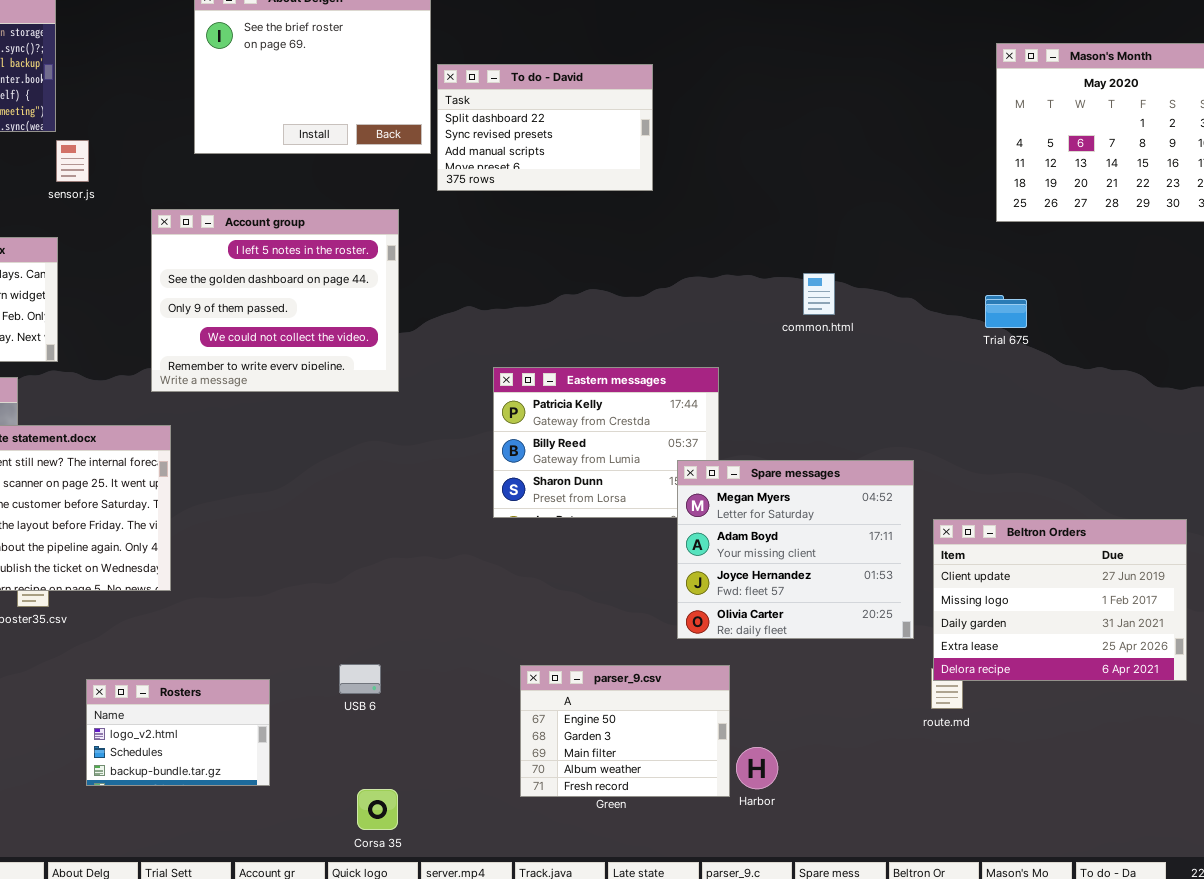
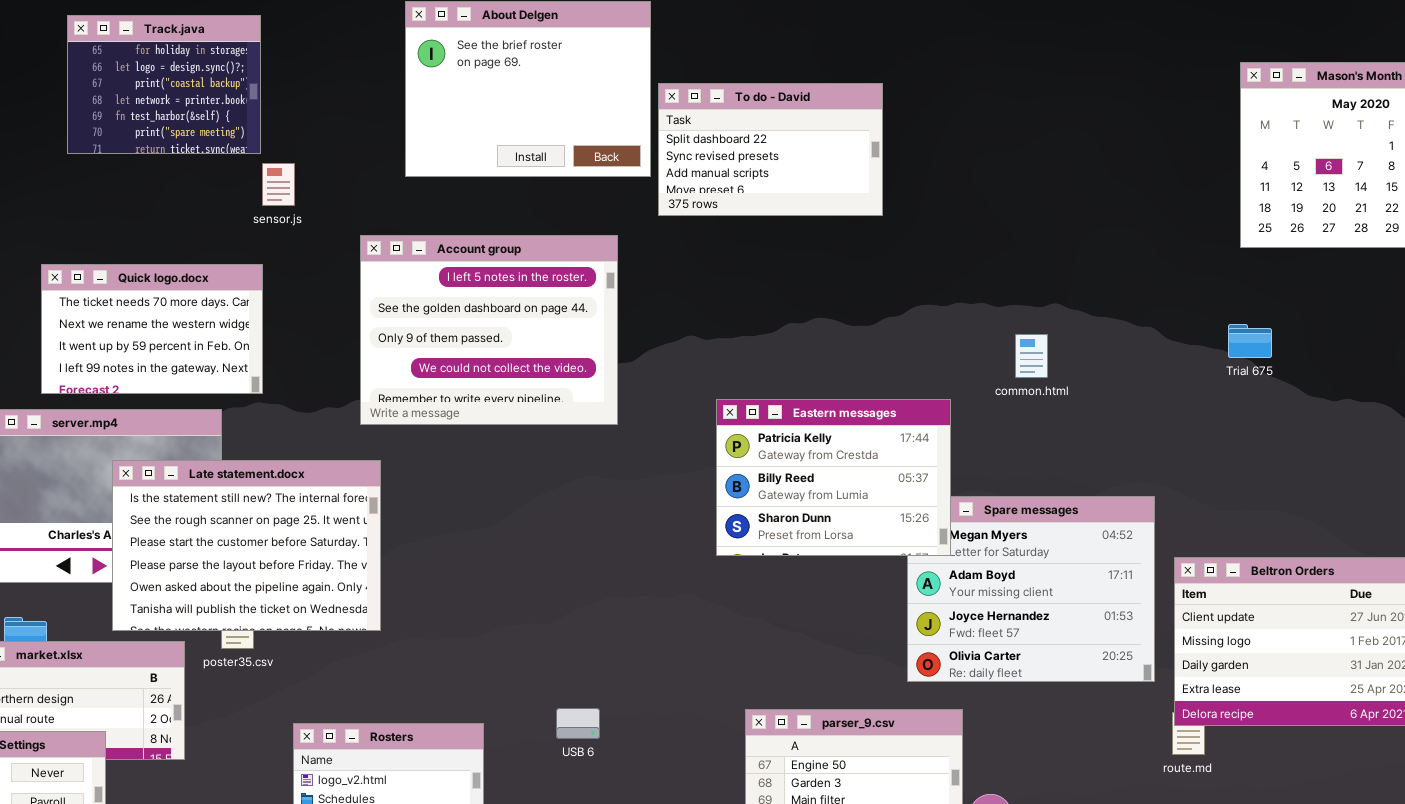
common.html: [803,273,835,315] -> [1015,334,1048,378], moved
Eastern messages: [493,367,719,518] -> [716,399,951,556], raised

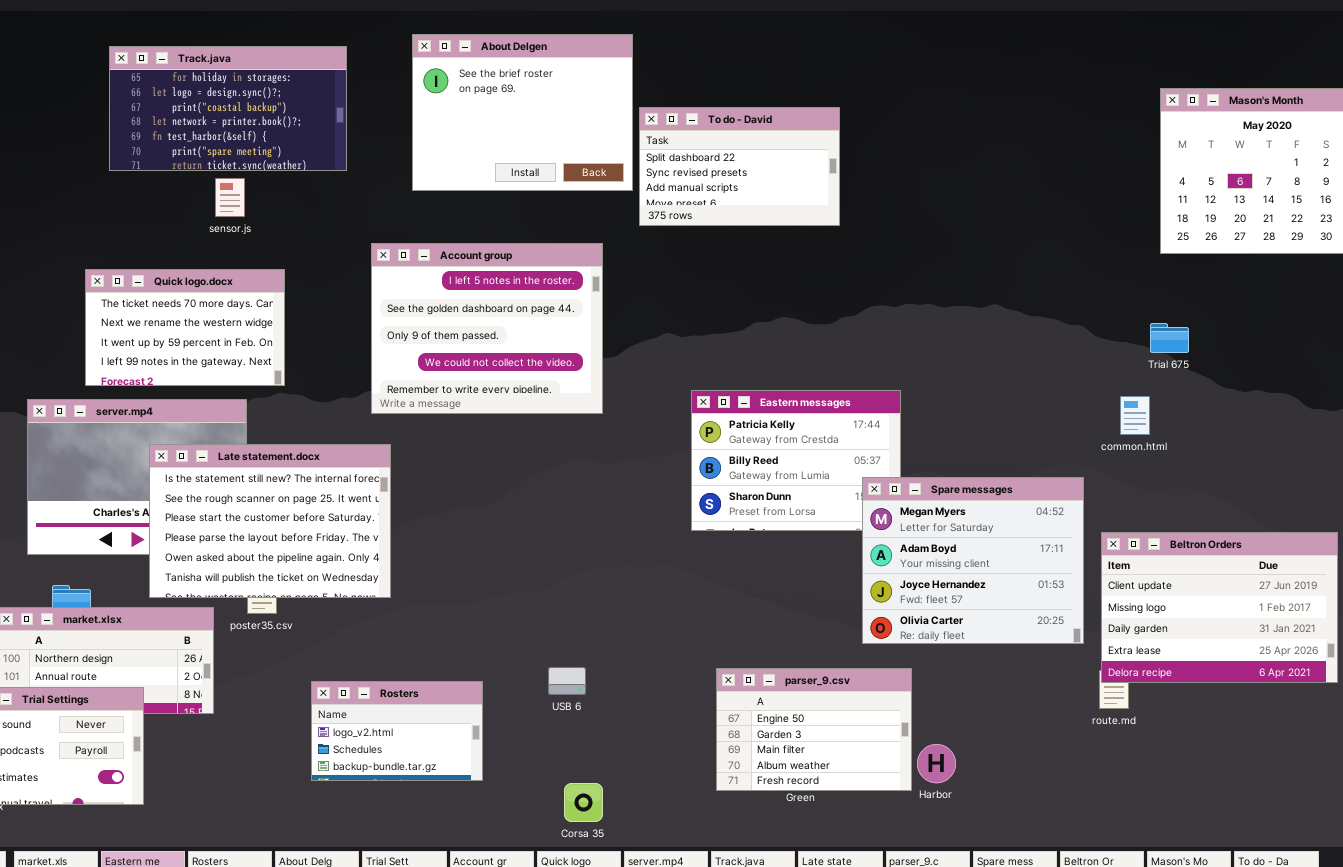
Track.java: [67,15,261,154] -> [109,46,347,171], resized
sensor.js: [262,163,295,206] -> [215,178,245,217], moved
common.html: [1015,334,1048,378] -> [1120,396,1150,435], moved
Spare messages: [907,496,1155,682] -> [862,477,1084,644], raised

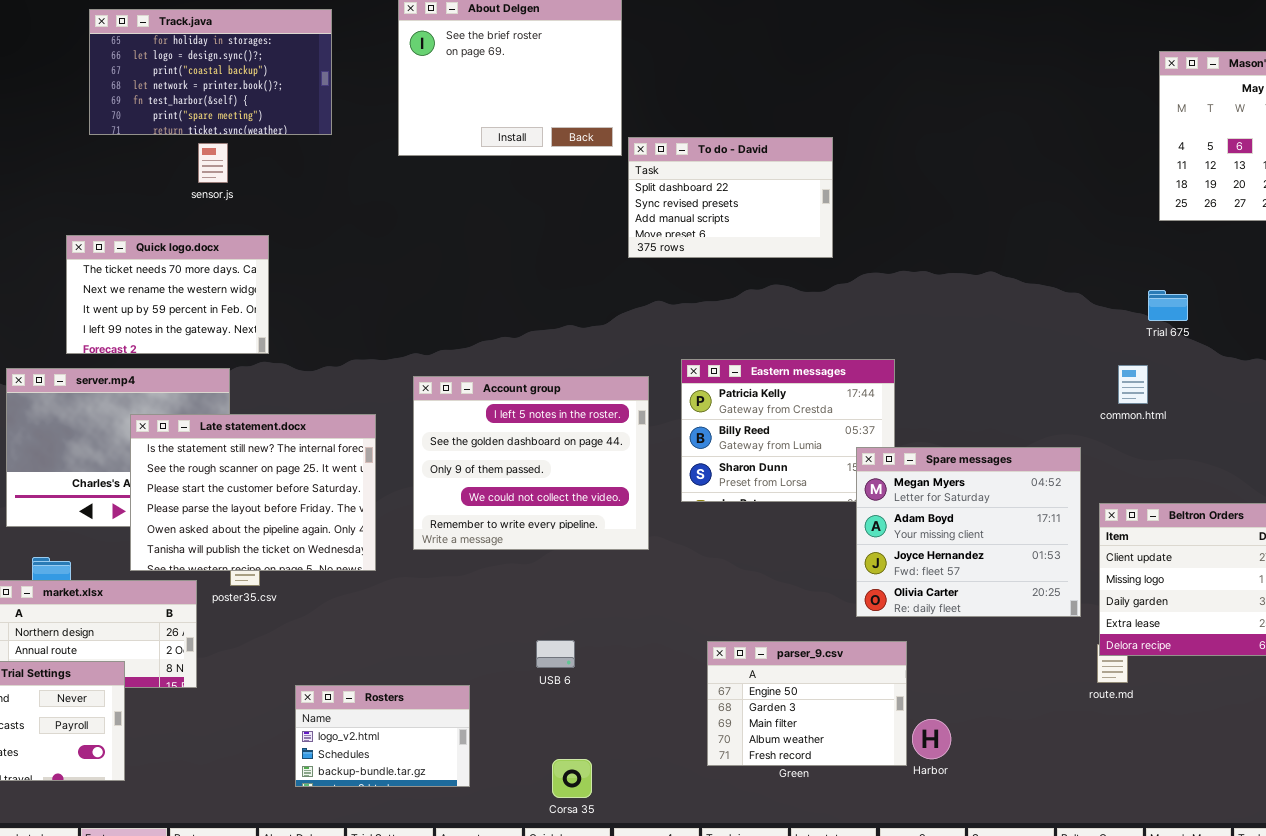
To do - David: [639,107,840,226] -> [628,137,833,258], moved
Account group: [371,243,603,414] -> [413,376,649,550], moved
Rosters: [311,681,483,781] -> [295,685,470,787], moved

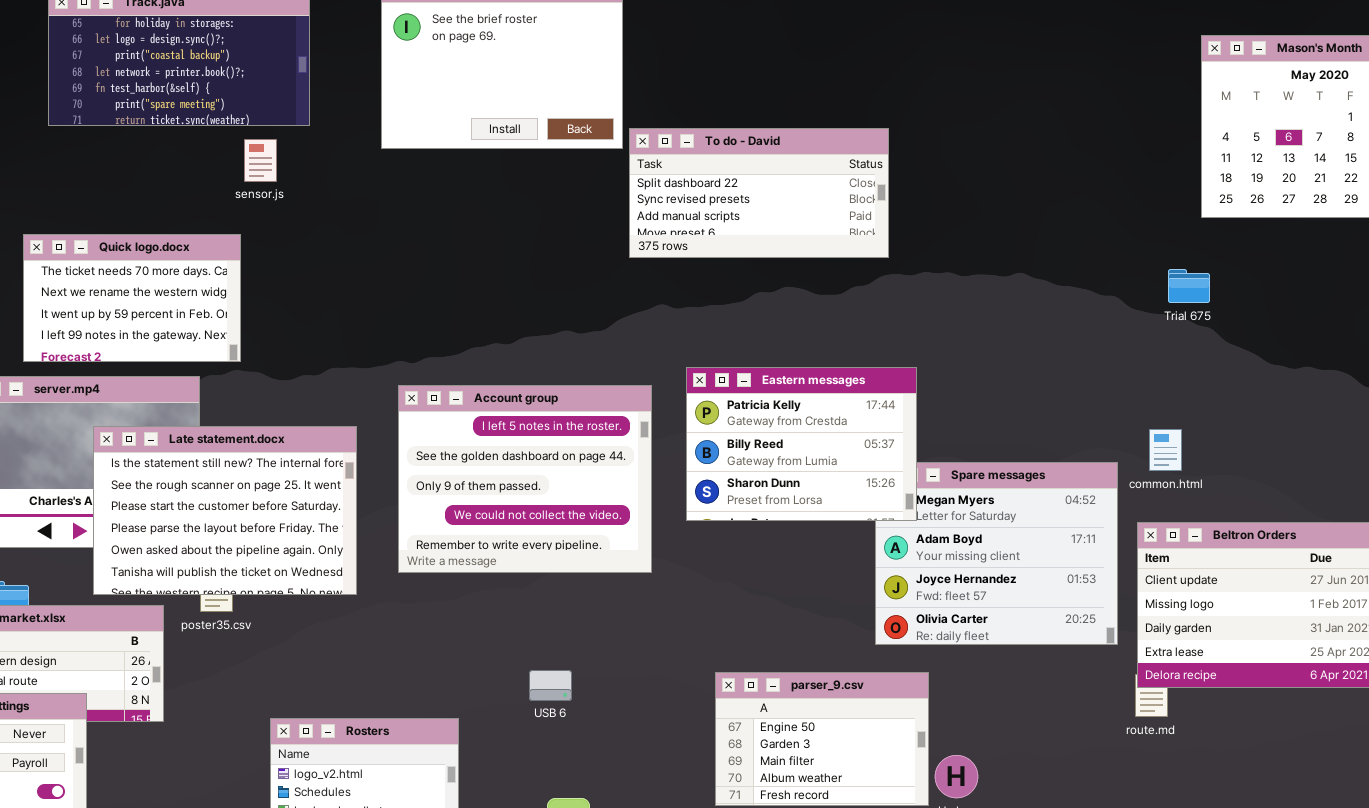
To do - David: [628,137,833,258] -> [629,128,889,258], resized
sensor.js: [198,143,228,183] -> [244,139,277,182], moved
Trial 675: [1148,290,1188,321] -> [1168,269,1210,303], moved
Eastern messages: [681,359,895,502] -> [686,367,917,521], raised
common.html: [1118,365,1148,404] -> [1149,429,1182,471], moved

